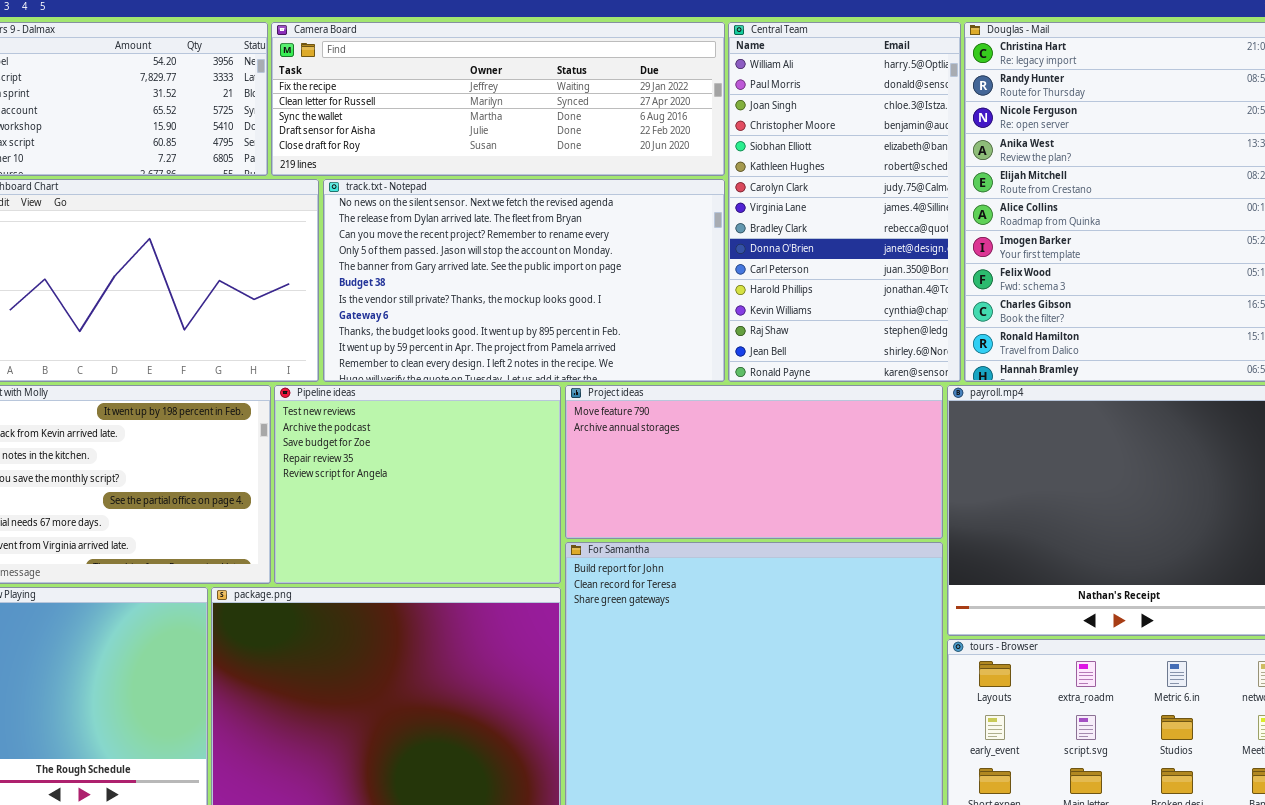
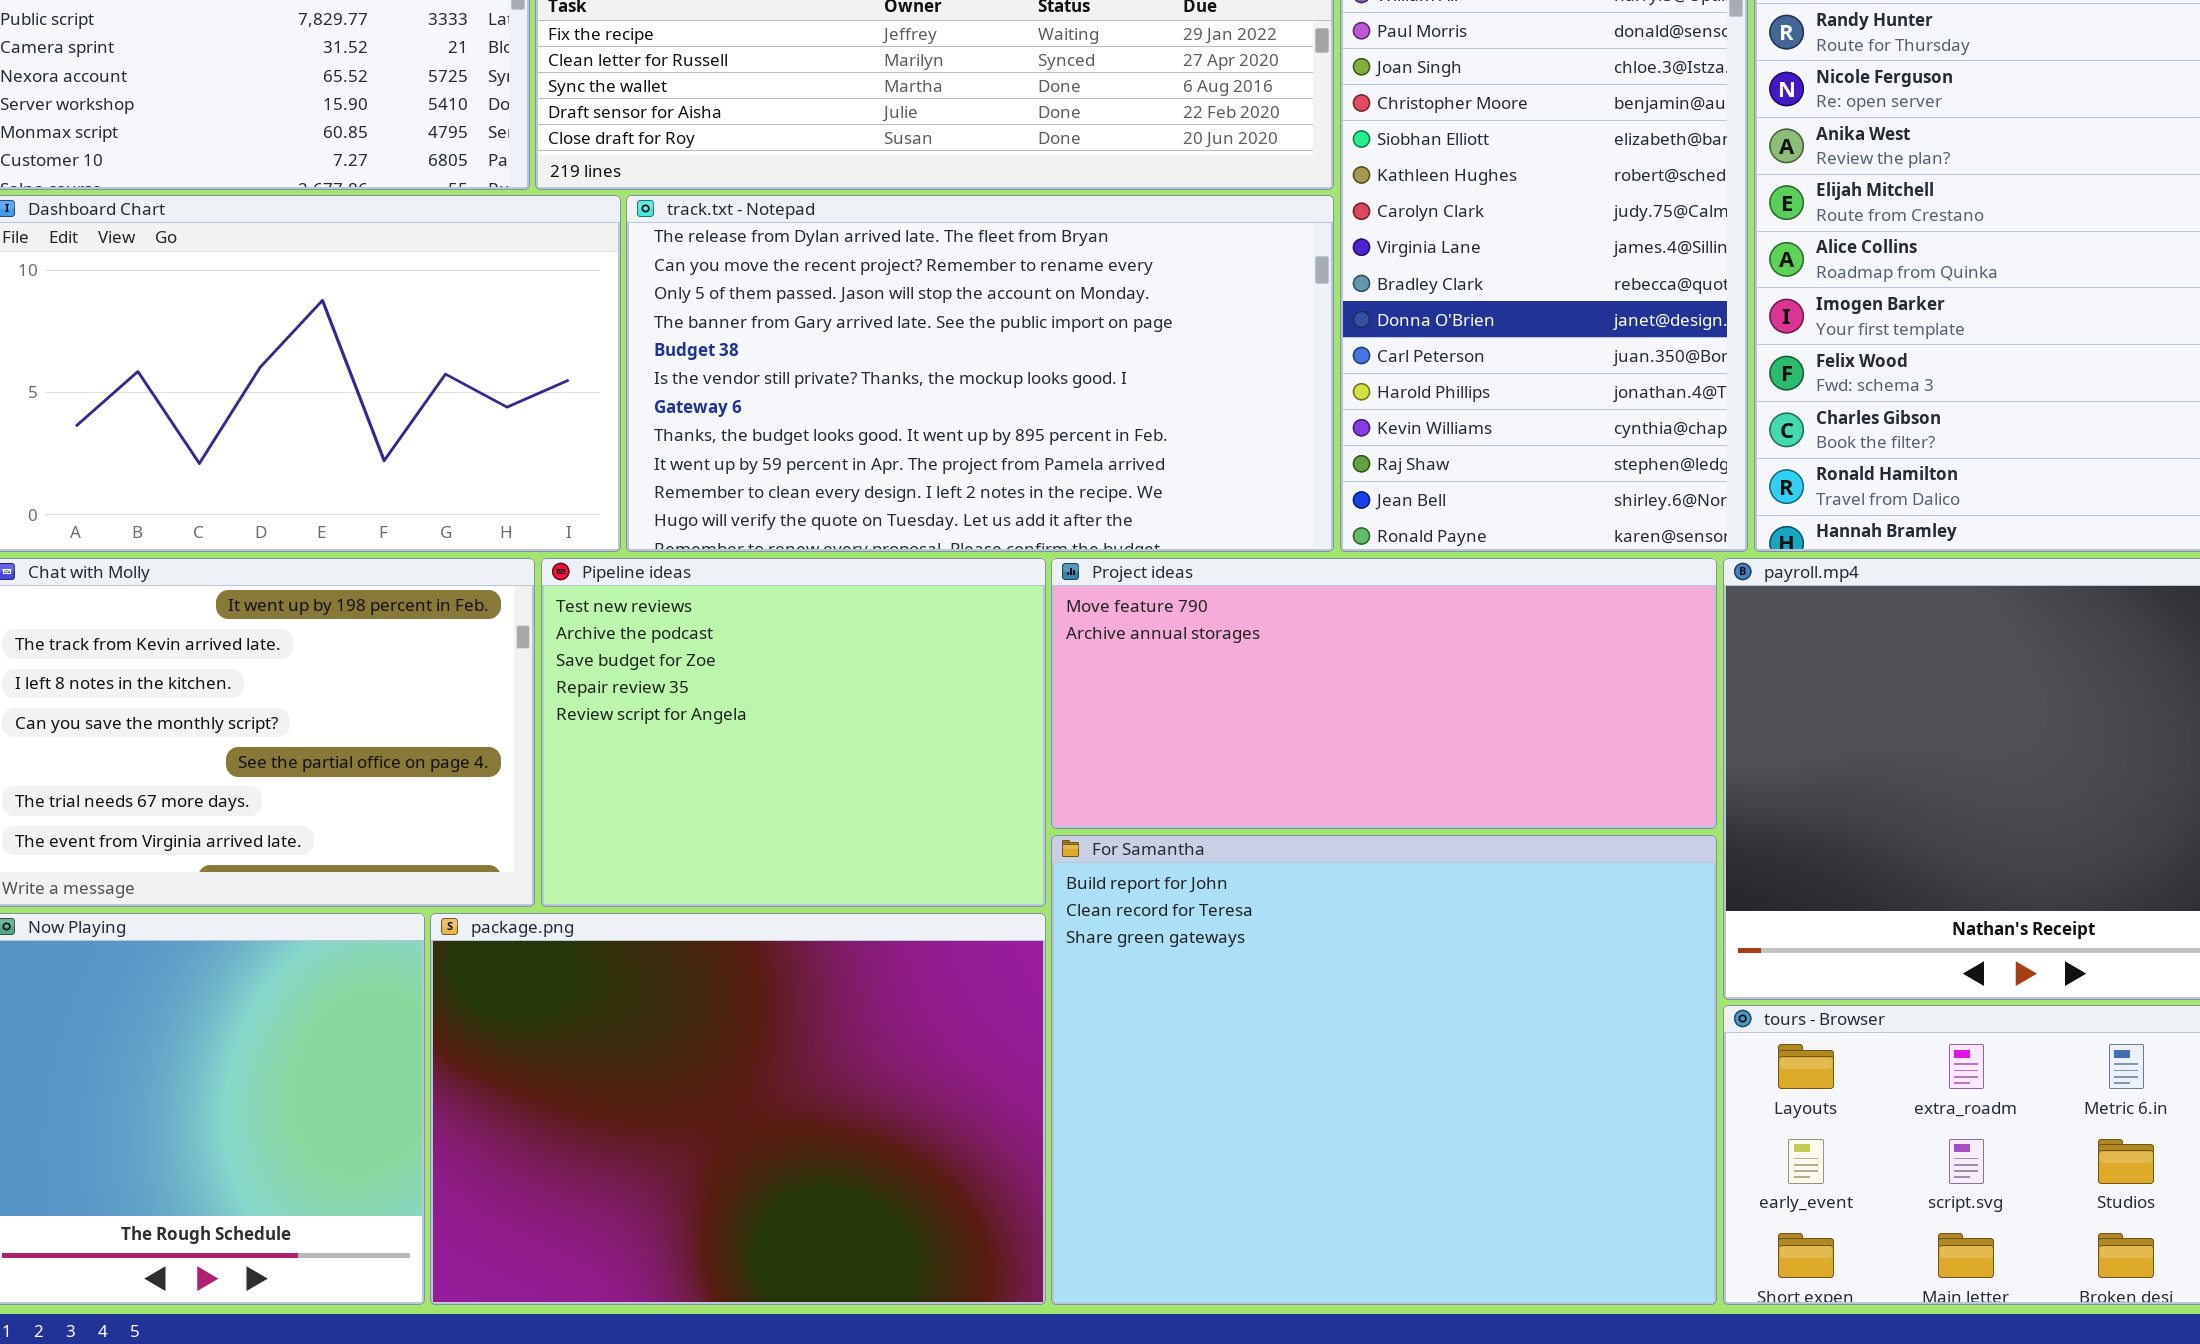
track.txt - Notepad: [323,179,725,382] -> [626,195,1334,552], scrolled down 1 row

